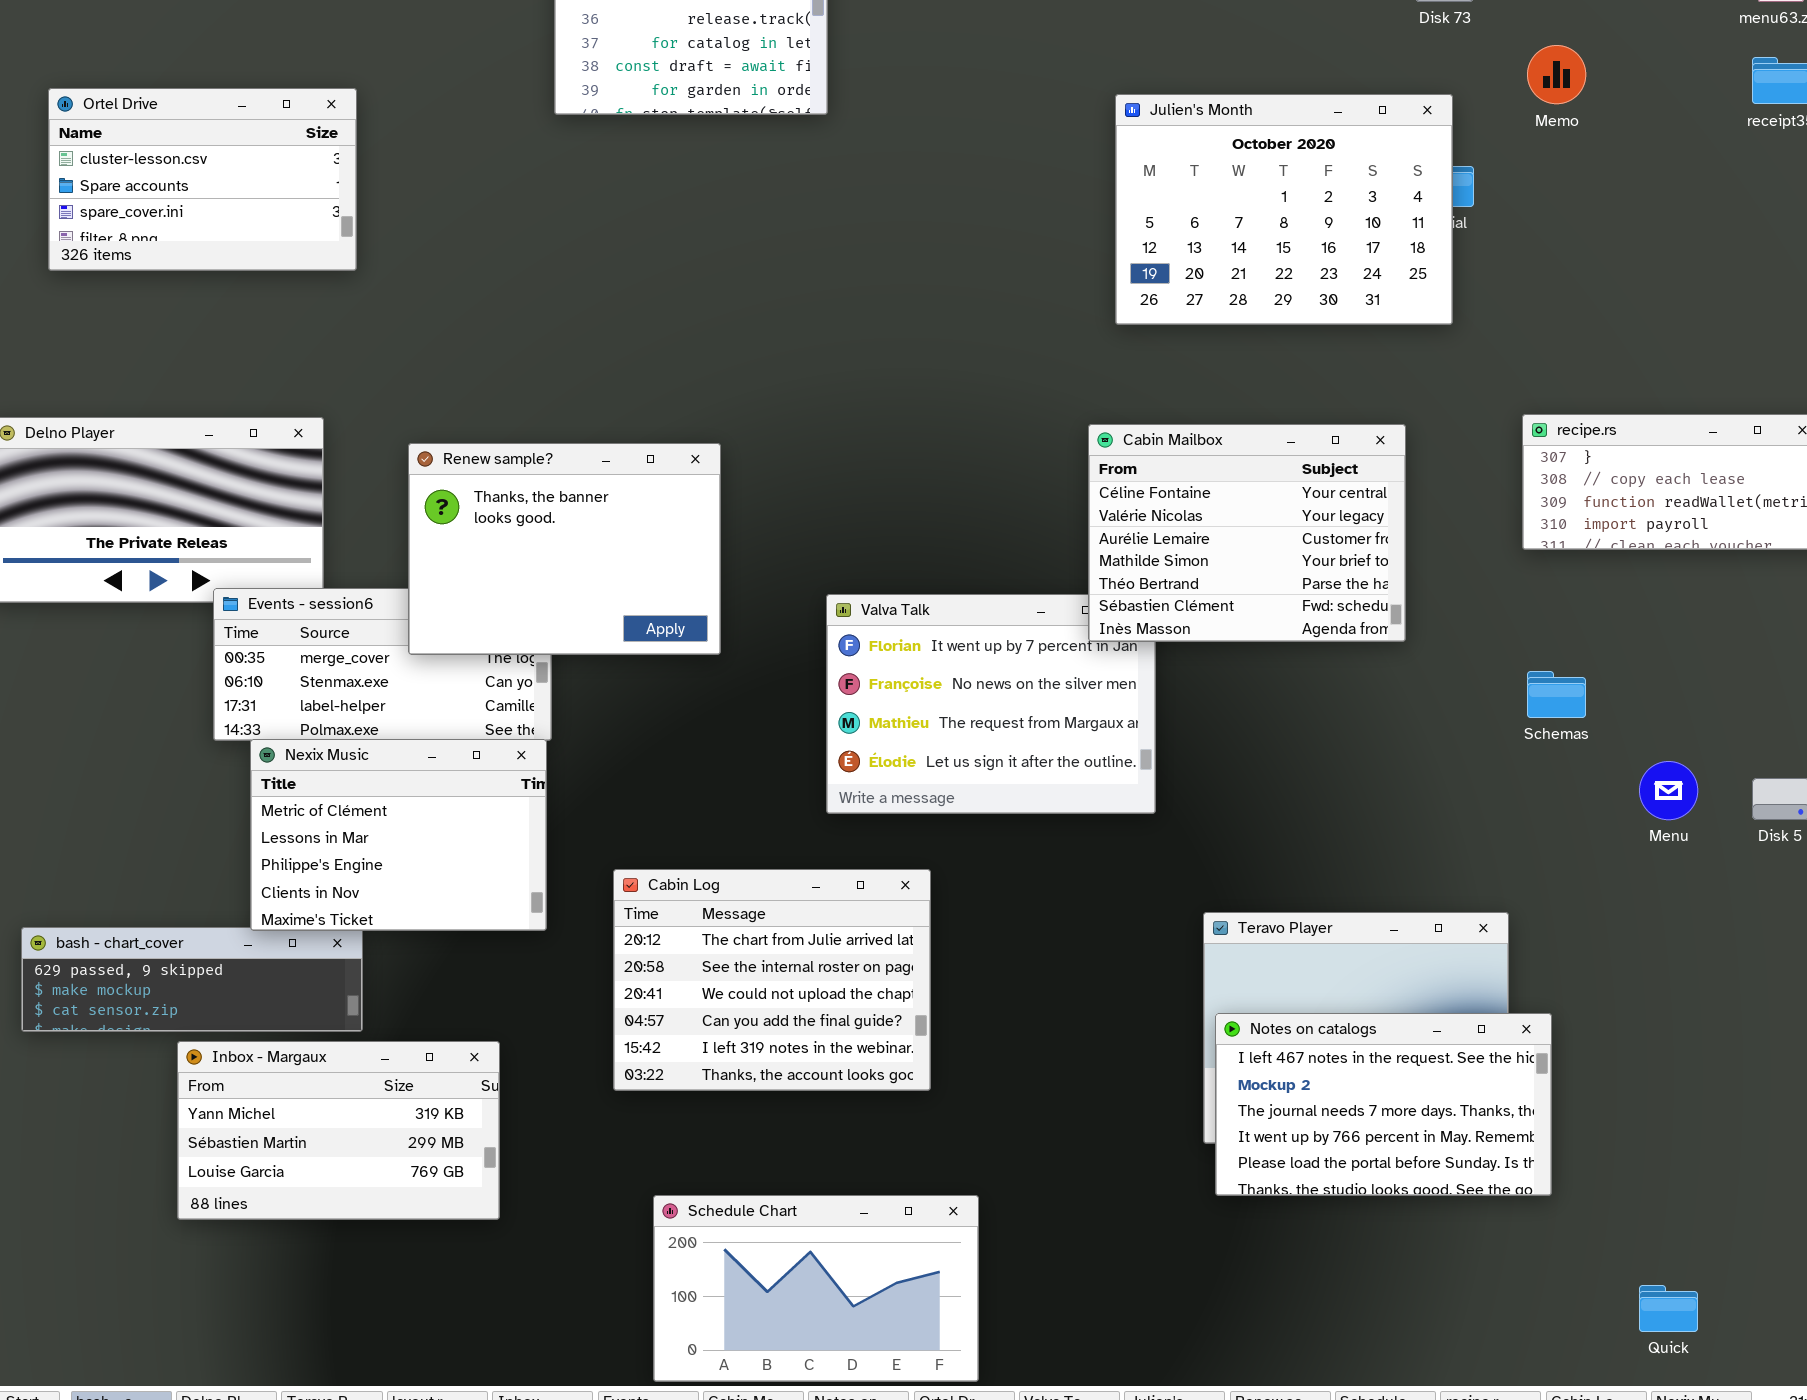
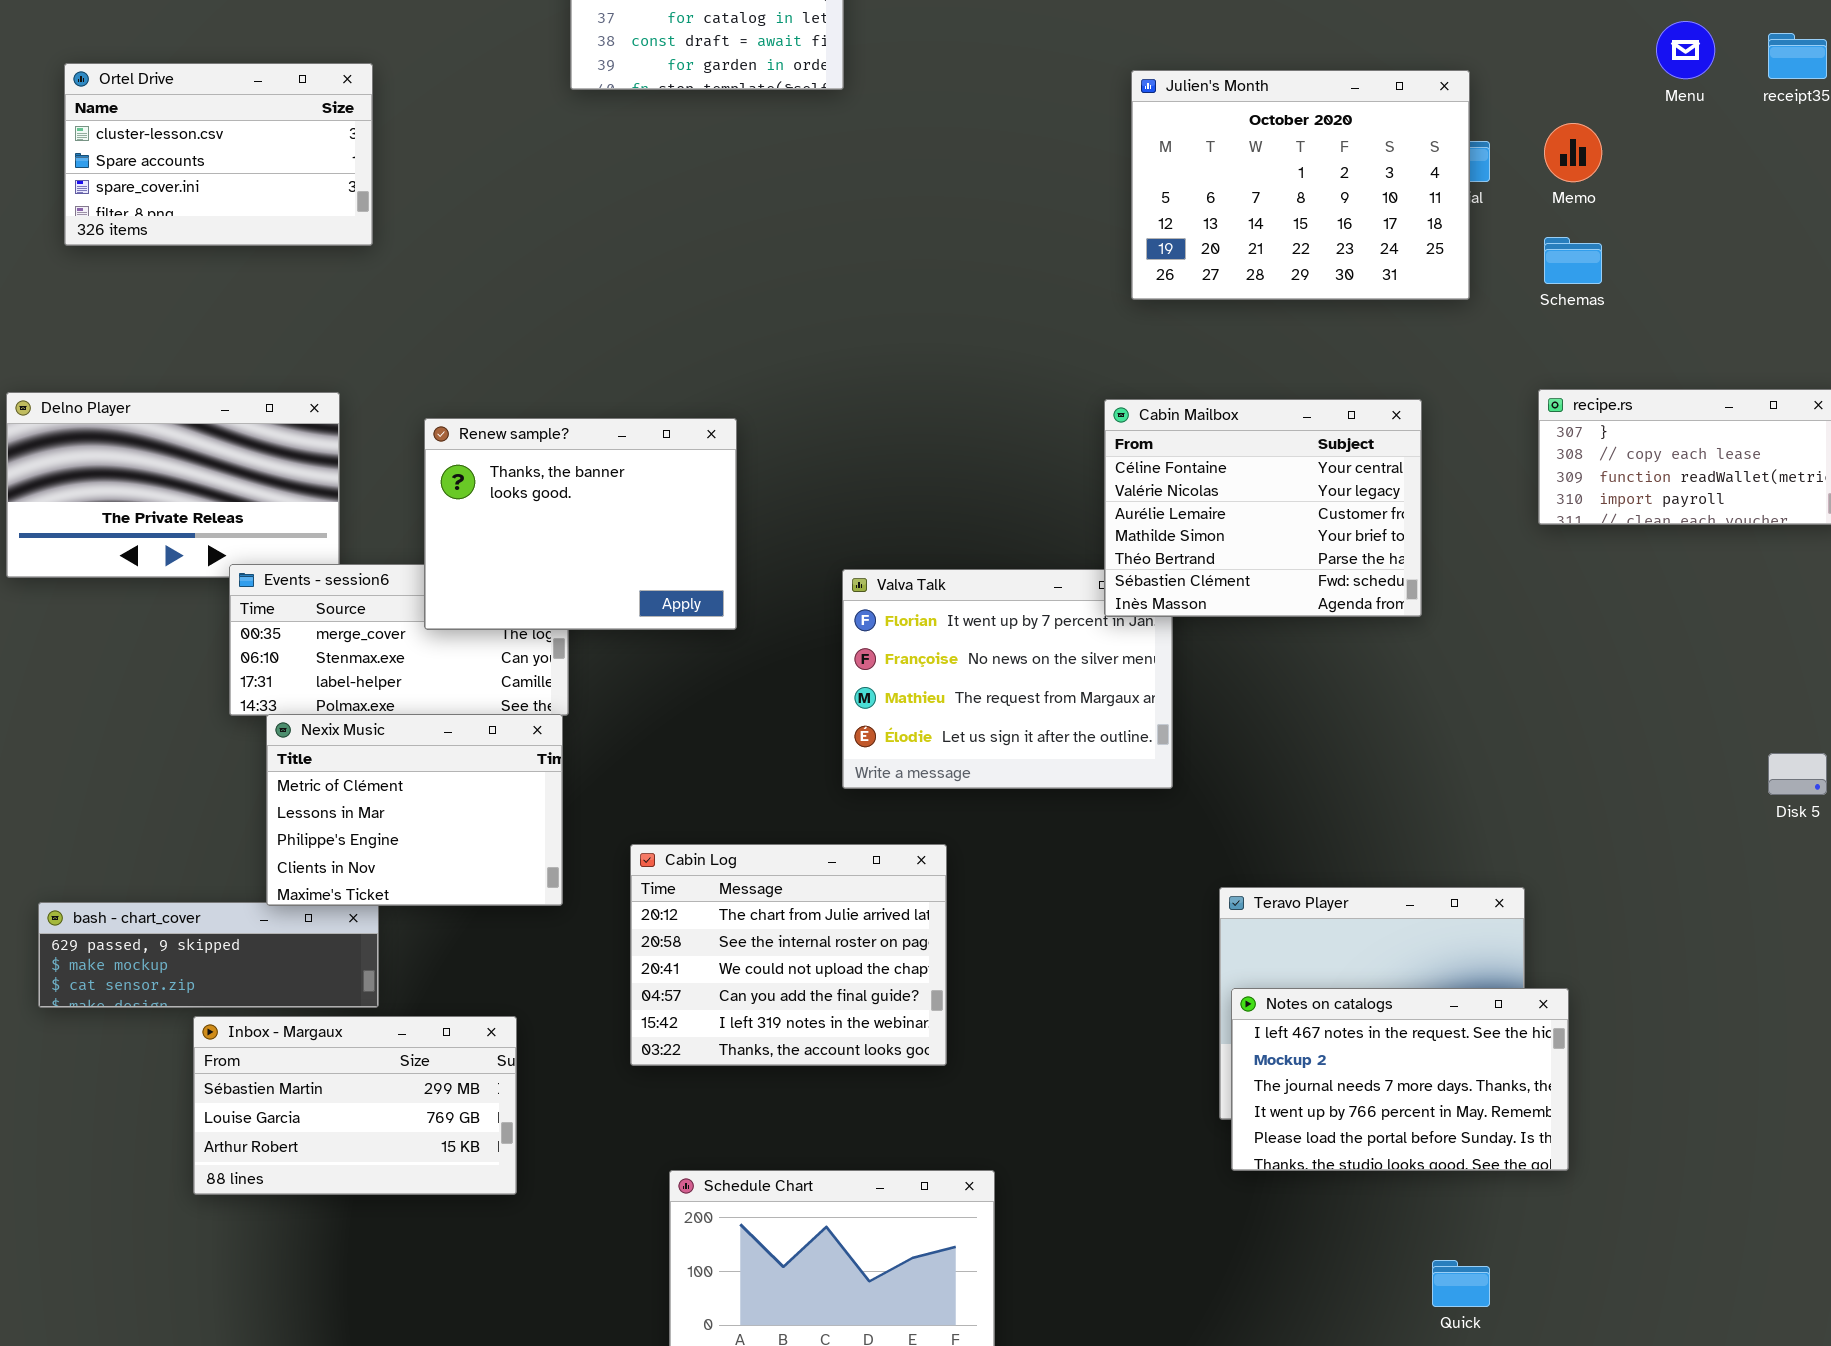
Memo: [1527,45,1586,104] -> [1544,123,1602,182], moved
Schemas: [1527,671,1586,718] -> [1544,237,1602,284], moved
Menu: [1639,761,1698,820] -> [1656,21,1715,79], moved
Inbox - Margaux: [177,1041,500,1220] -> [193,1016,517,1195], scrolled down 1 row
Quick: [1639,1285,1698,1332] -> [1432,1260,1490,1307], moved

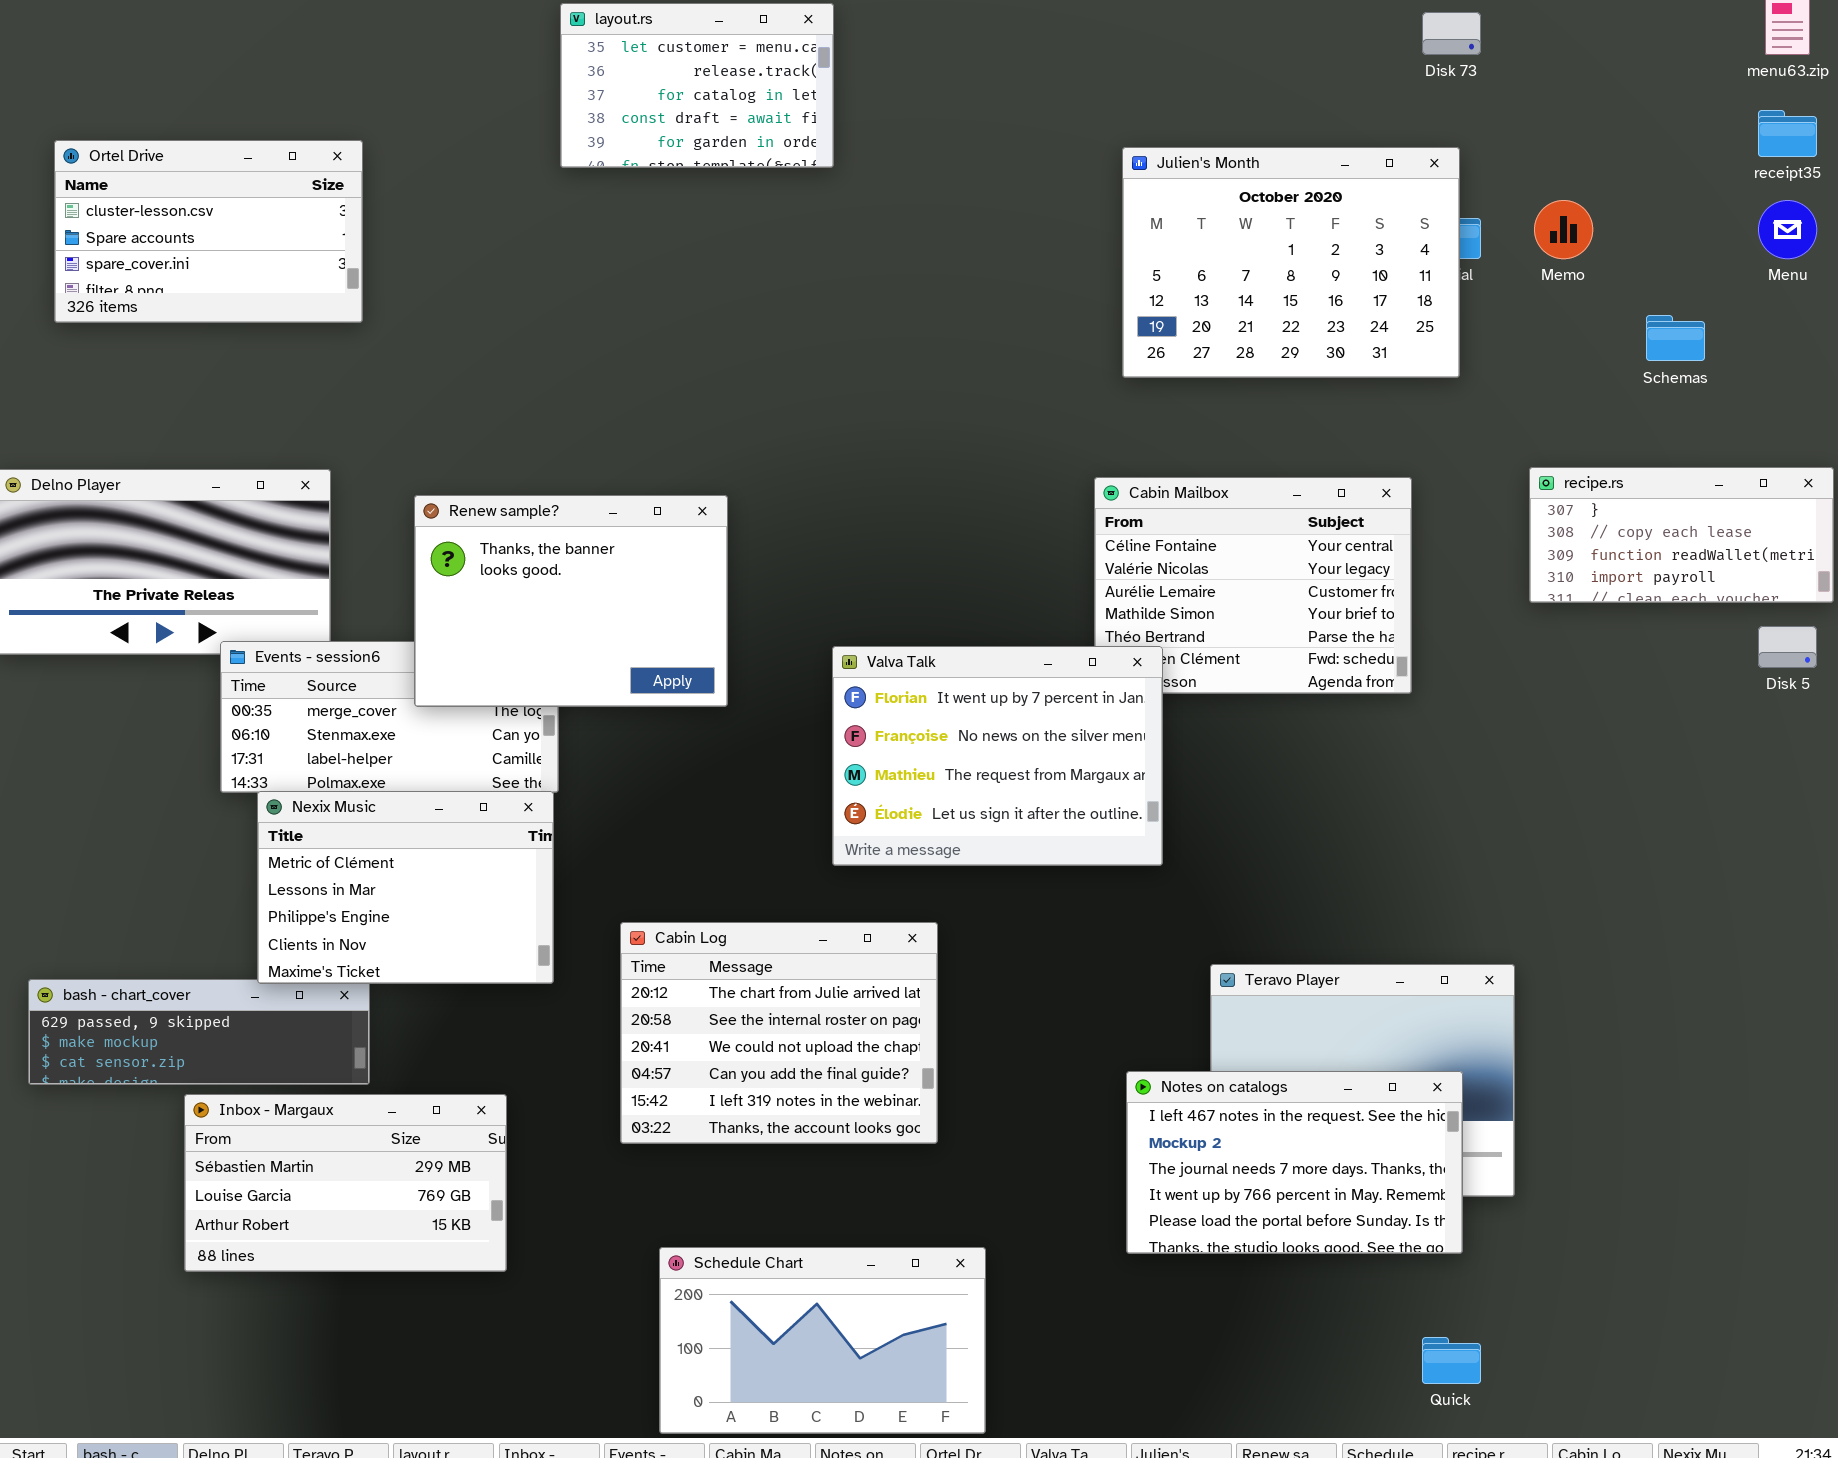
Menu: [1656,21,1715,79] -> [1758,200,1817,259], moved
Schemas: [1544,237,1602,284] -> [1646,315,1705,361], moved
Valva Talk: [842,569,1173,789] -> [832,646,1163,866], raised
Disk 5: [1768,753,1827,795] -> [1758,626,1817,668], moved
Notes on catalogs: [1231,988,1569,1171] -> [1126,1071,1463,1254], moved

